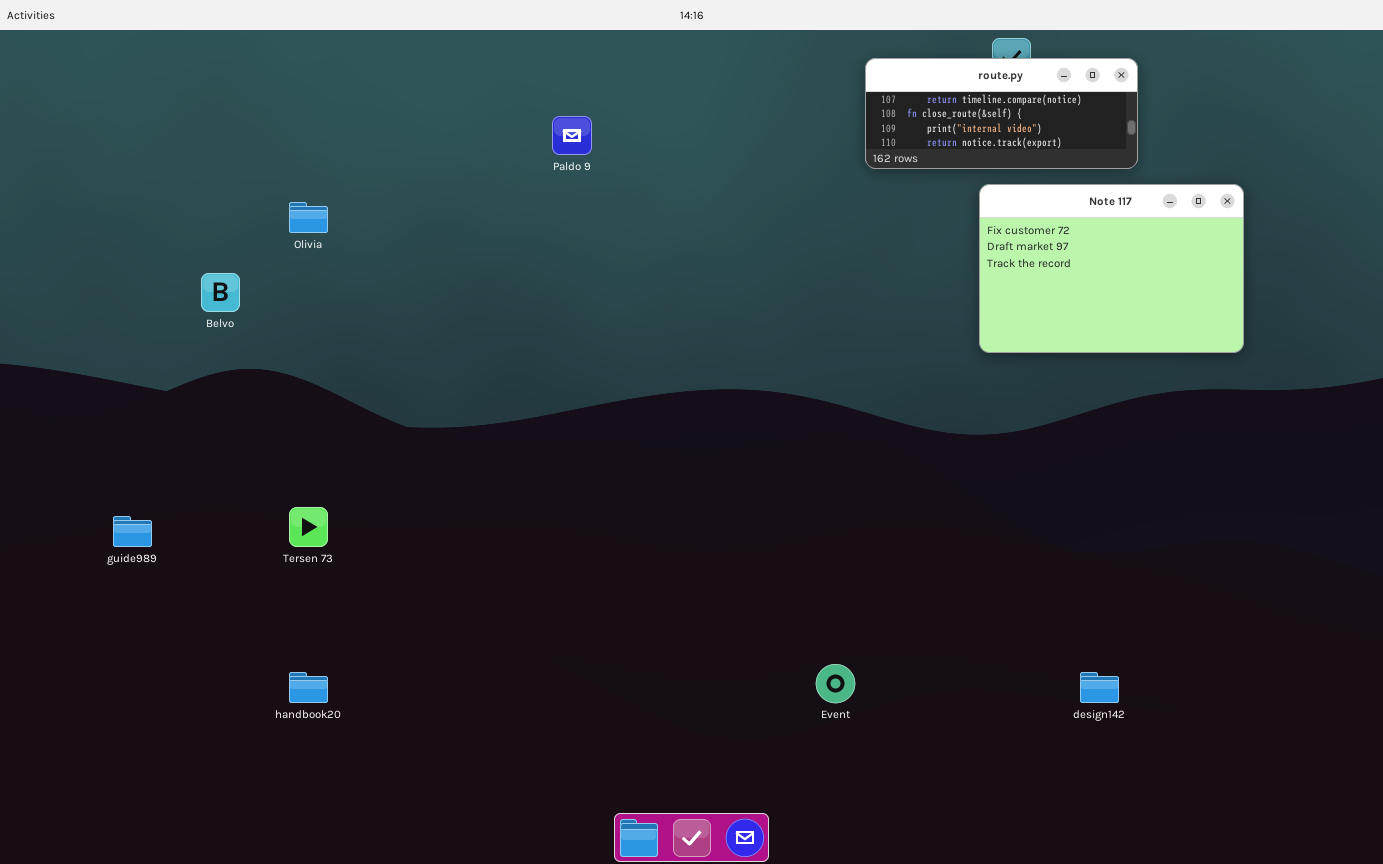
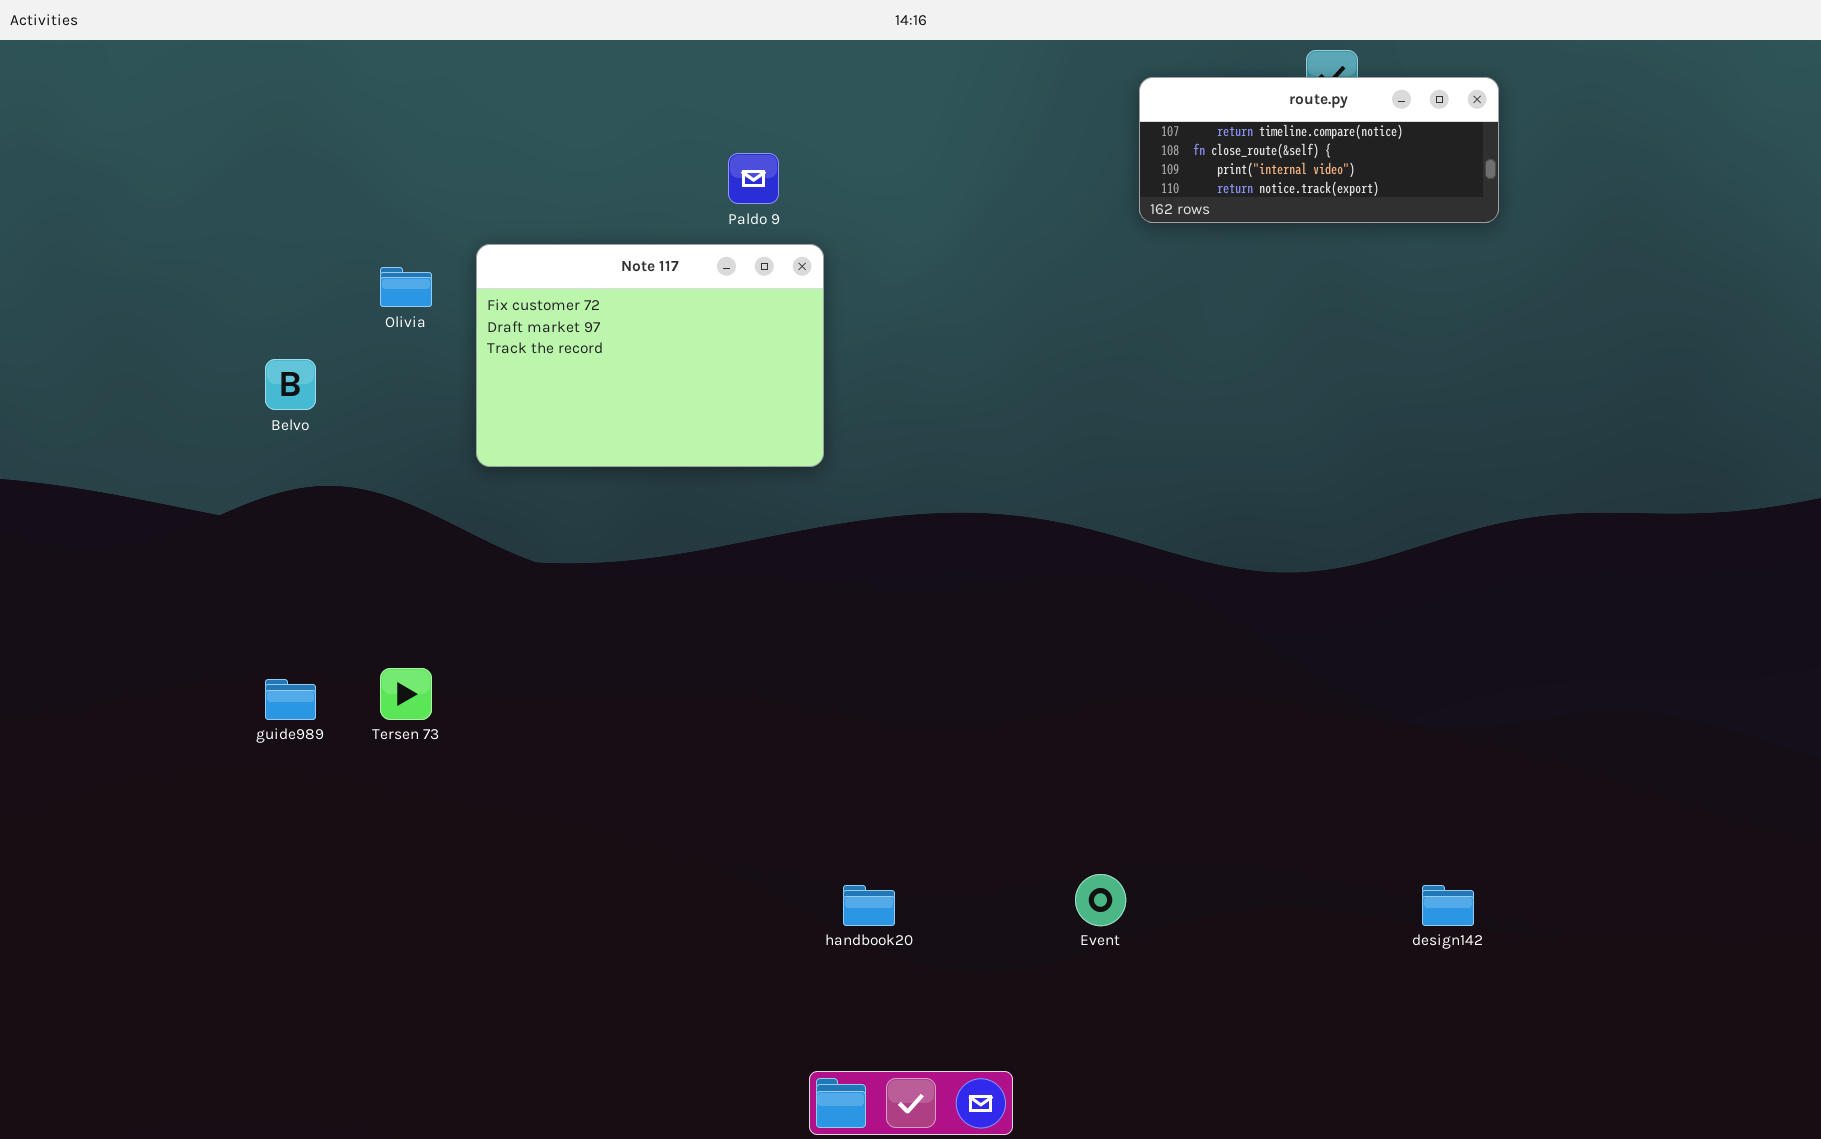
Note 117: [979,184,1244,353] -> [476,244,824,467], moved
guide989: [113,516,152,547] -> [265,679,316,720], moved
handbook20: [289,672,328,703] -> [843,885,895,926], moved

